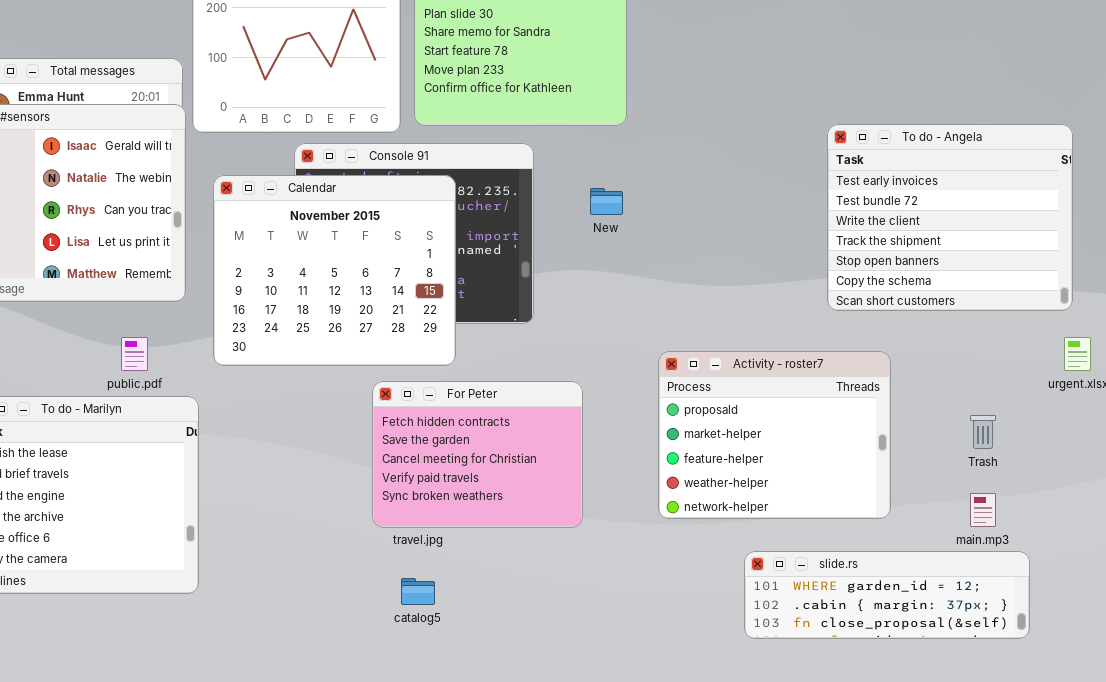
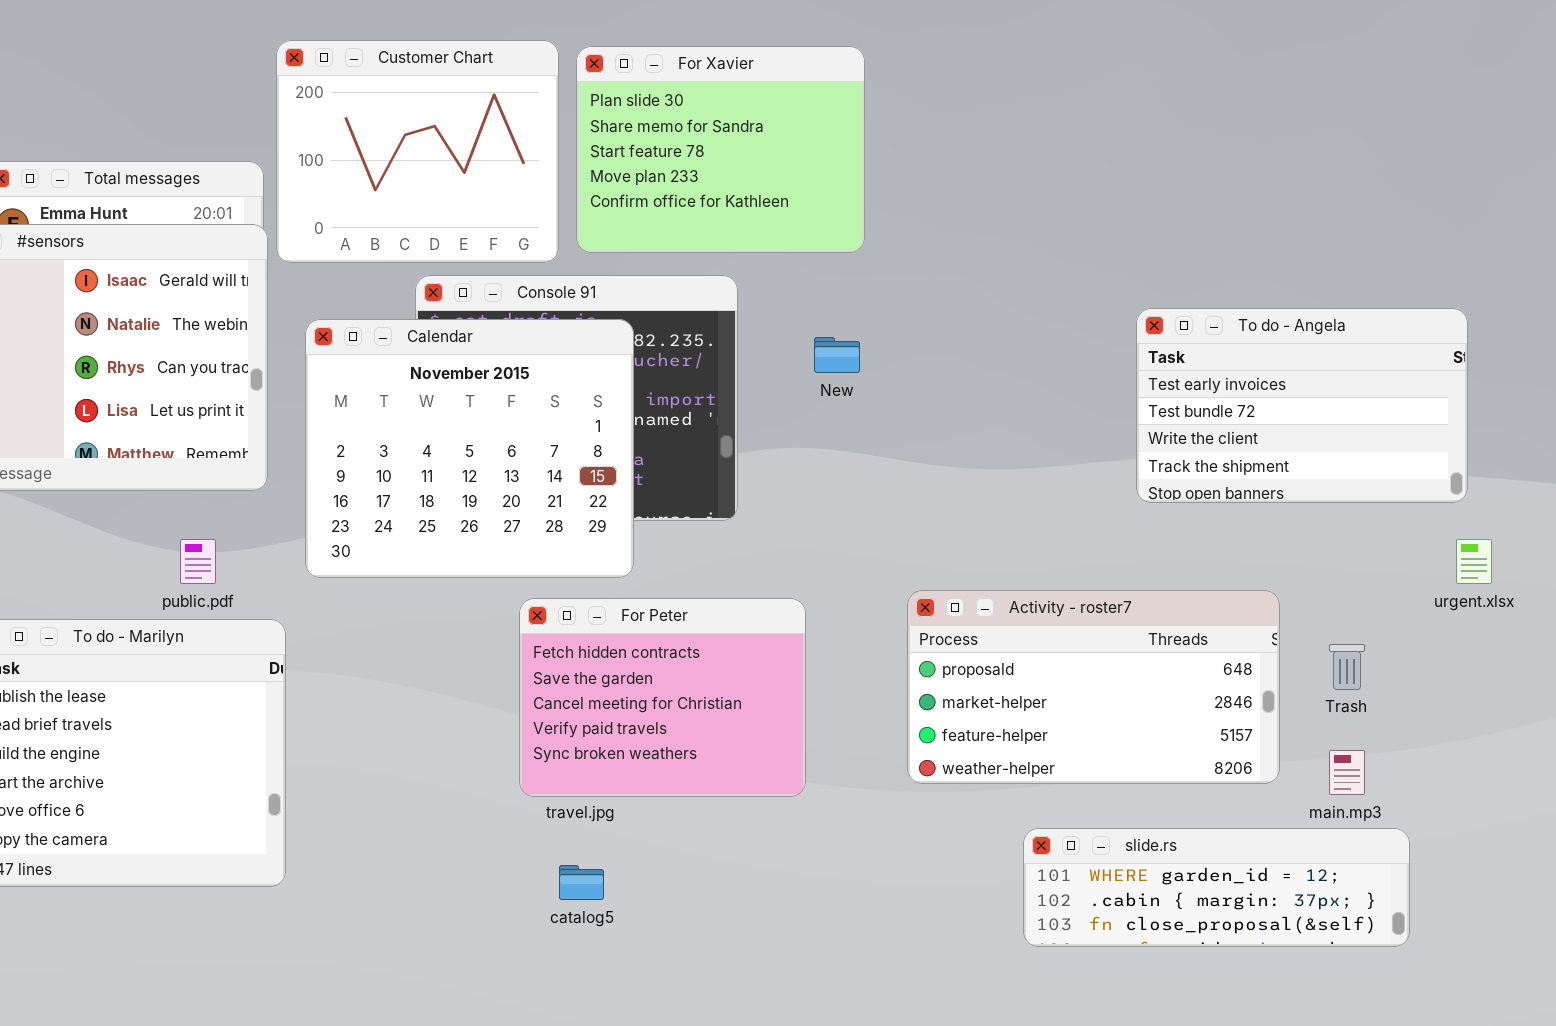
To do - Angela: [827,124,1073,311] -> [1136,308,1468,503], resized
Activity - roster7: [658,351,891,519] -> [907,590,1280,784], resized

